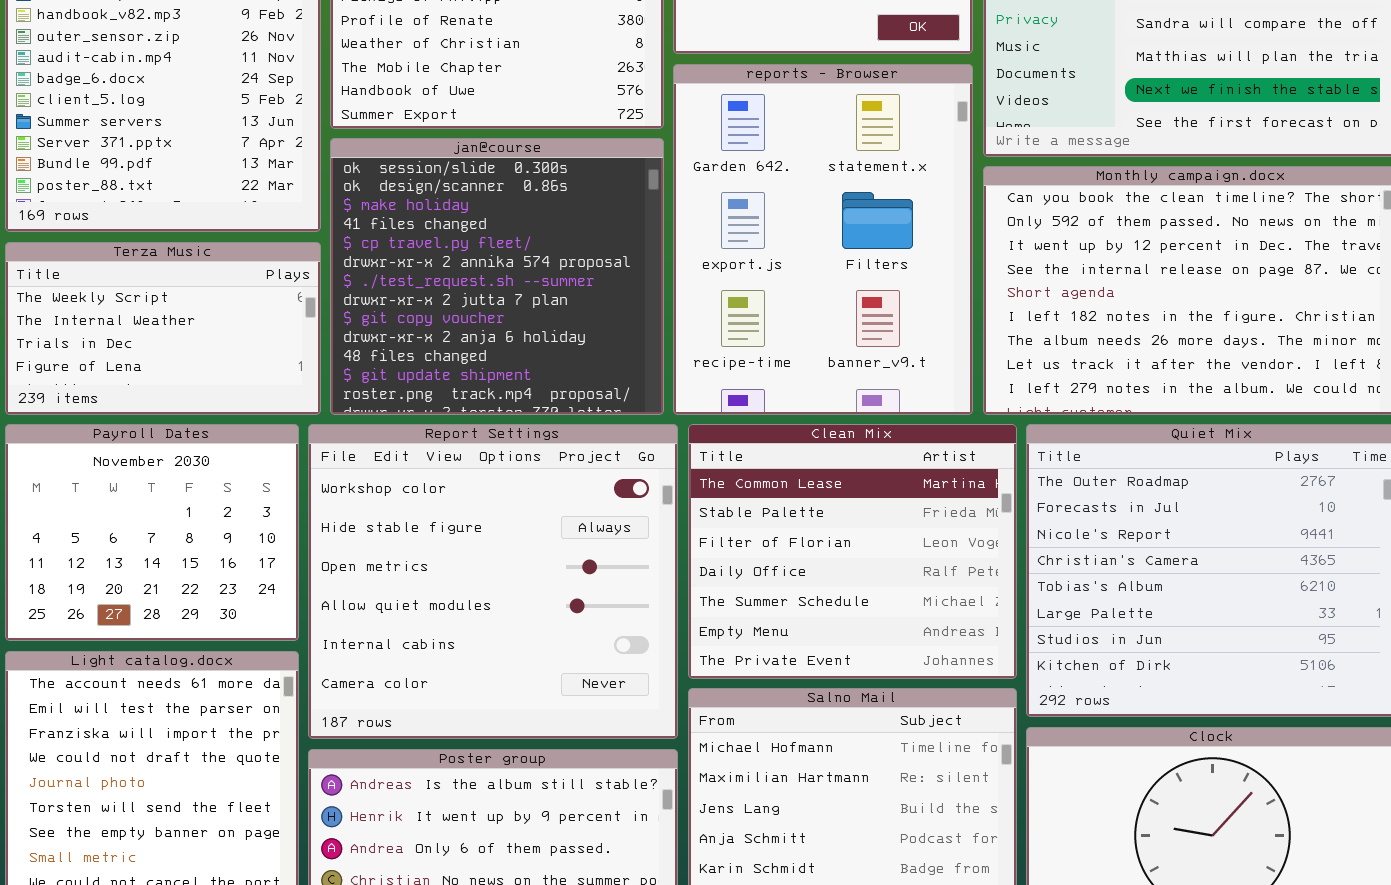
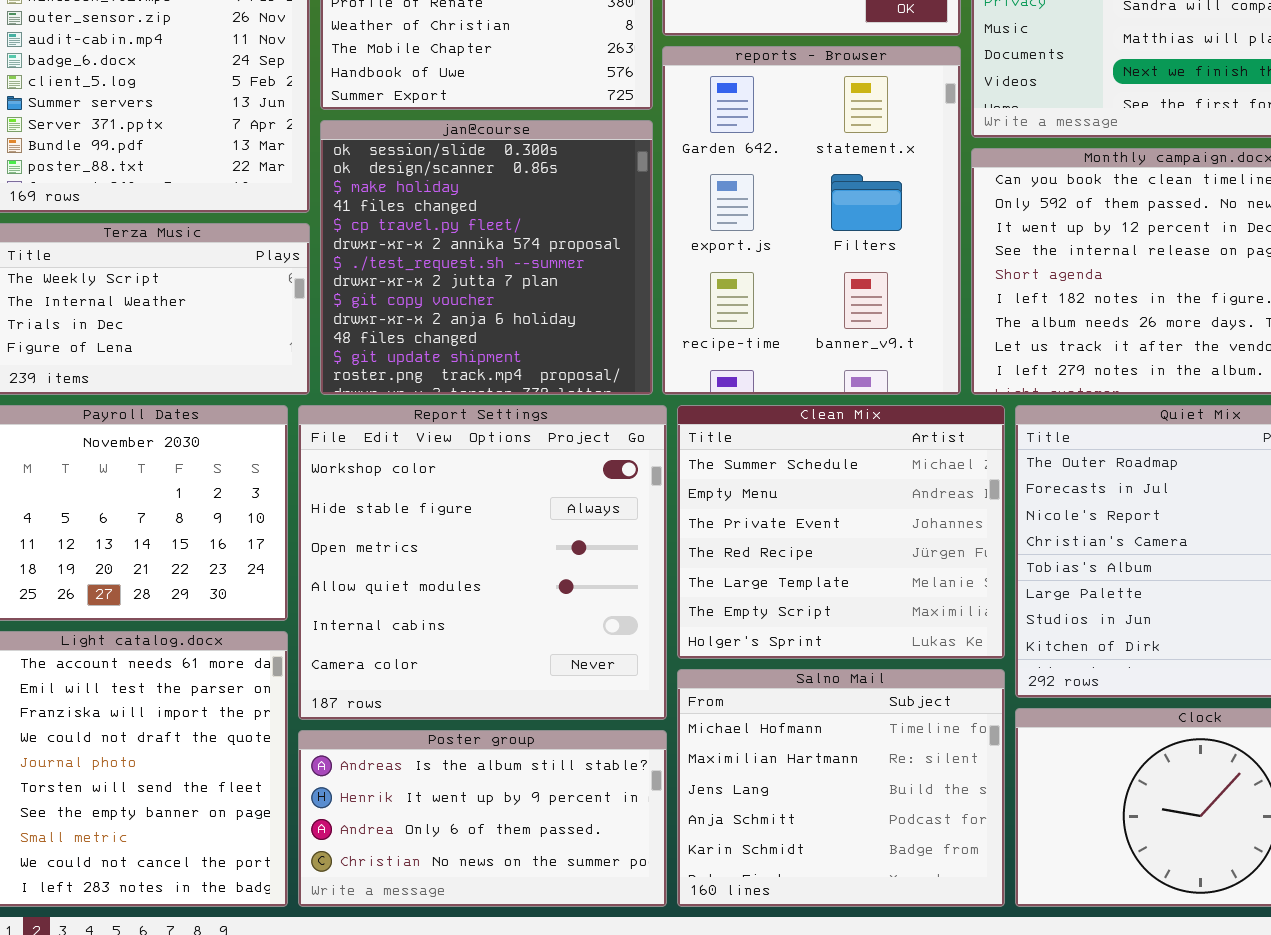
Clean Mix: [688,424,1017,679] -> [677,405,1005,659], scrolled down 4 rows

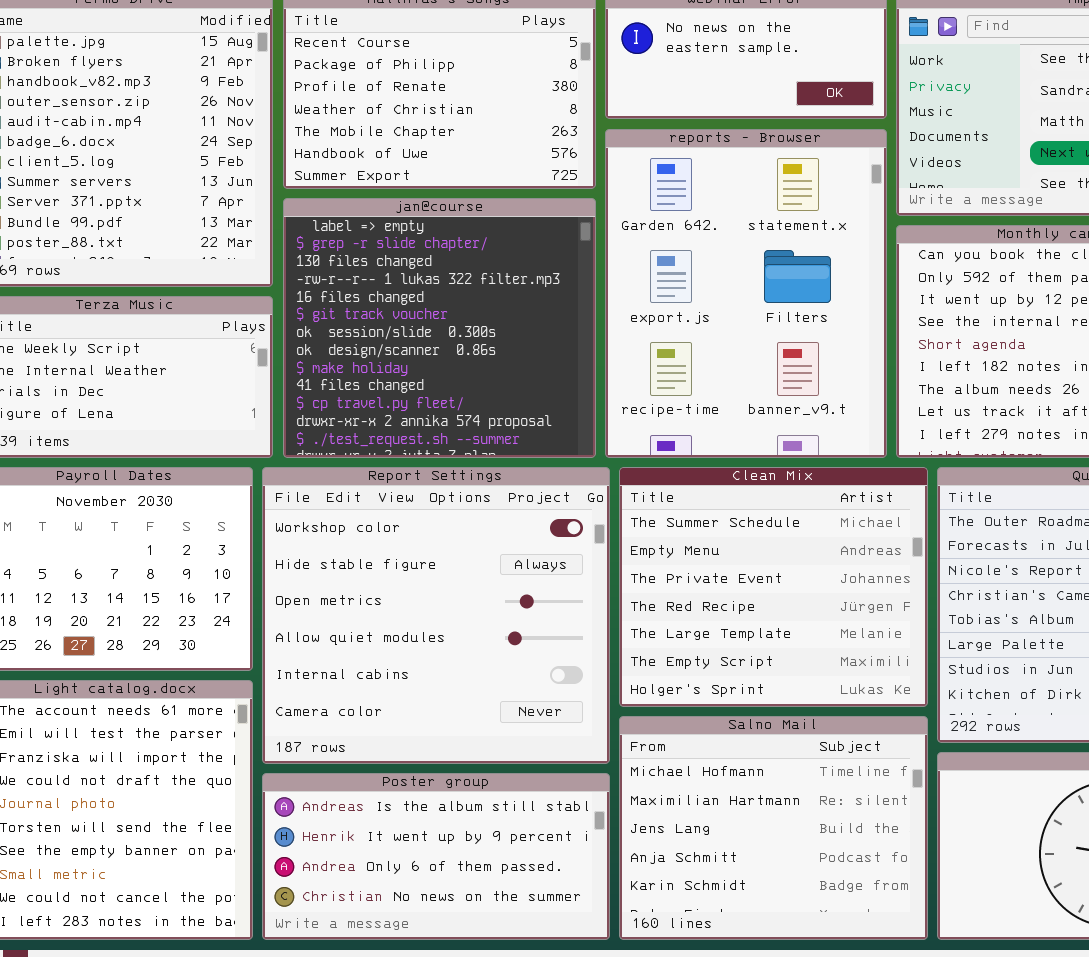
jan@course: [320,120,653,395] -> [283,198,596,458], scrolled up 6 rows

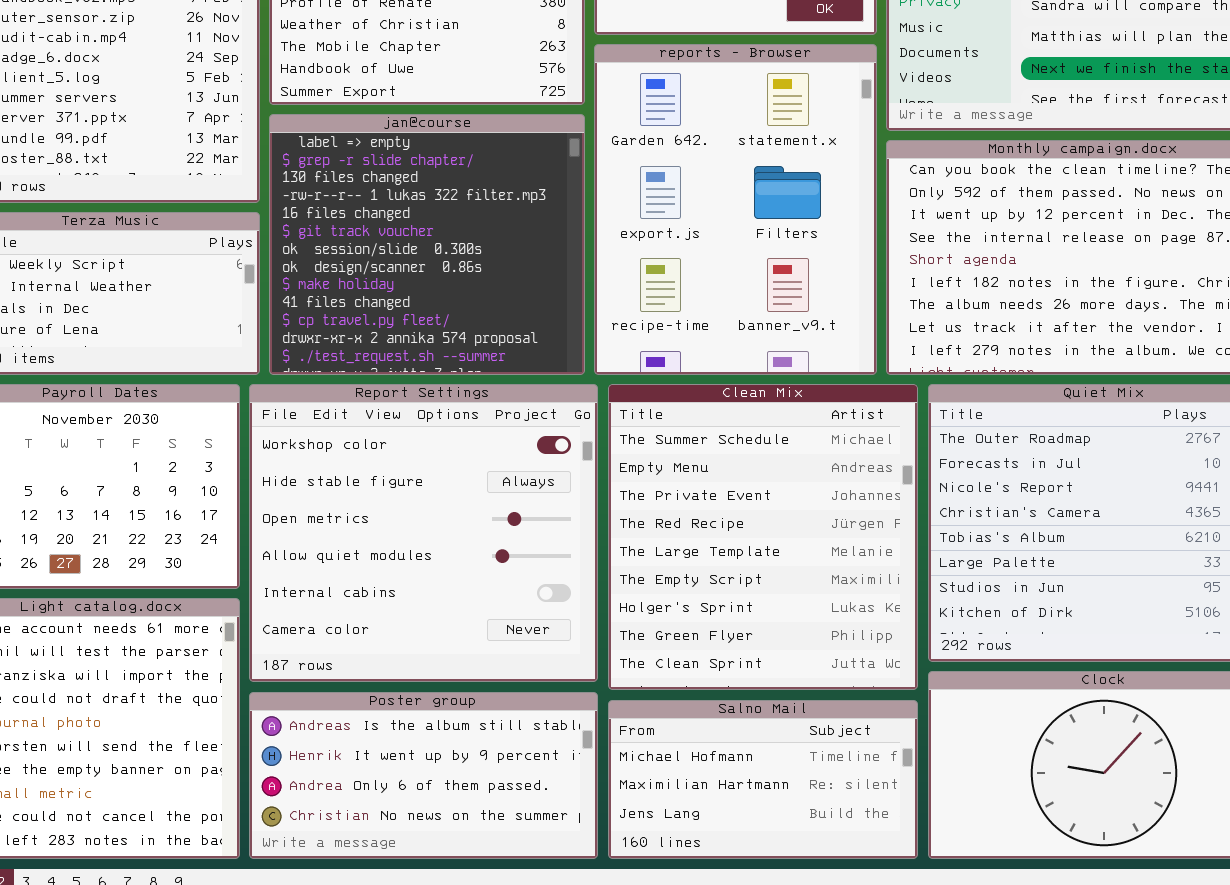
Clean Mix: [619,467,928,707] -> [608,384,918,690], resized
Salno Mail: [619,716,928,940] -> [608,700,918,859], resized

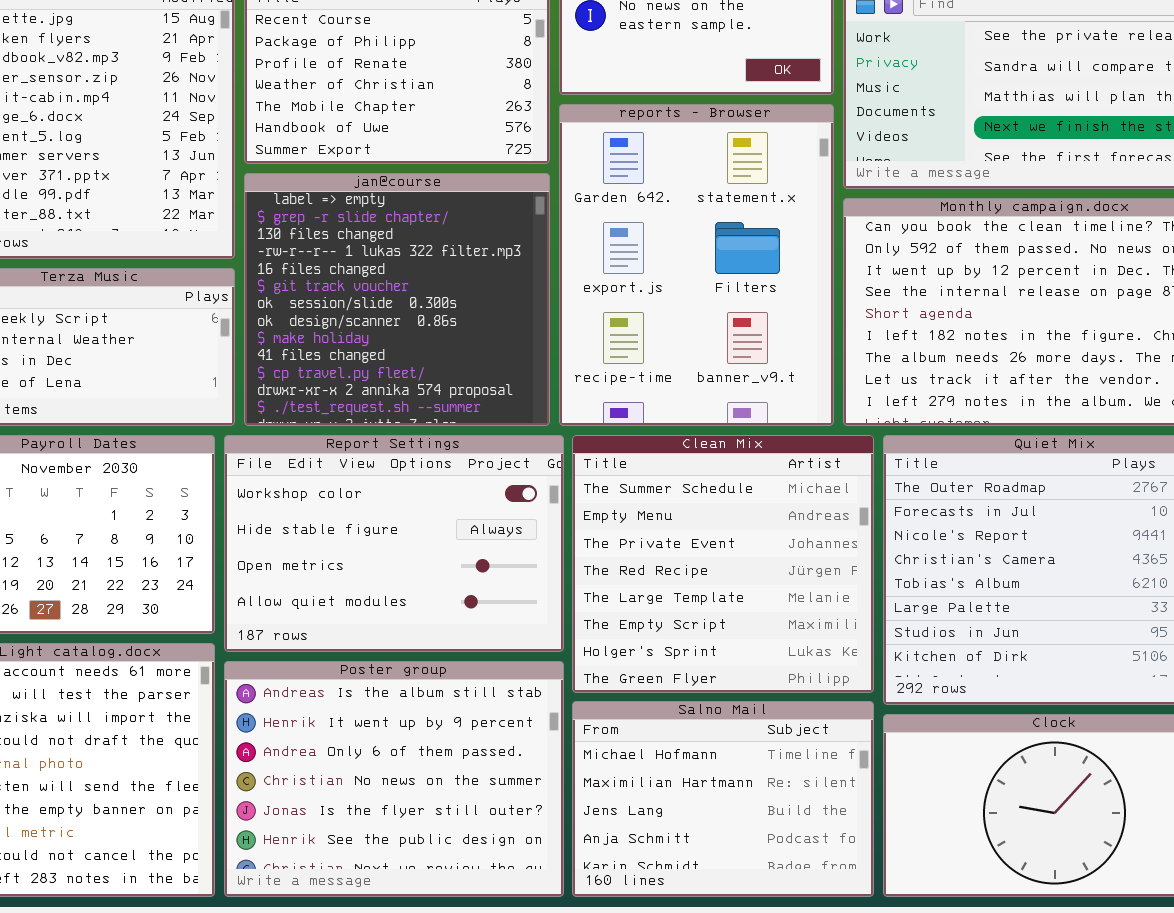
Report Settings: [249,384,598,682] -> [224,435,564,652], resized
Clean Mix: [608,384,918,690] -> [572,435,874,693], resized
Poster group: [249,692,598,859] -> [224,661,564,897], resized
Salno Mail: [608,700,918,859] -> [572,701,874,897], resized

